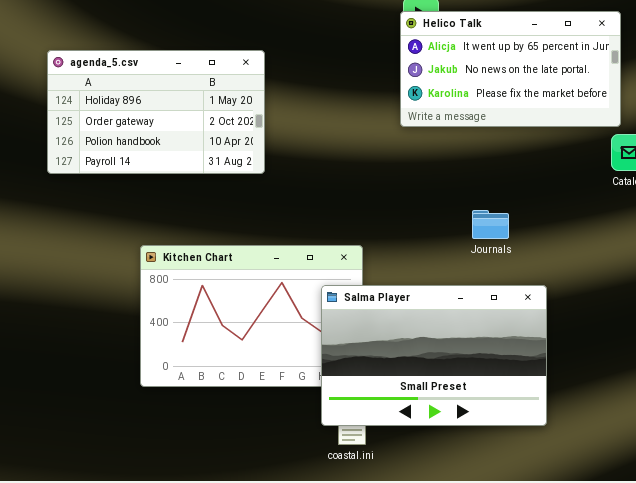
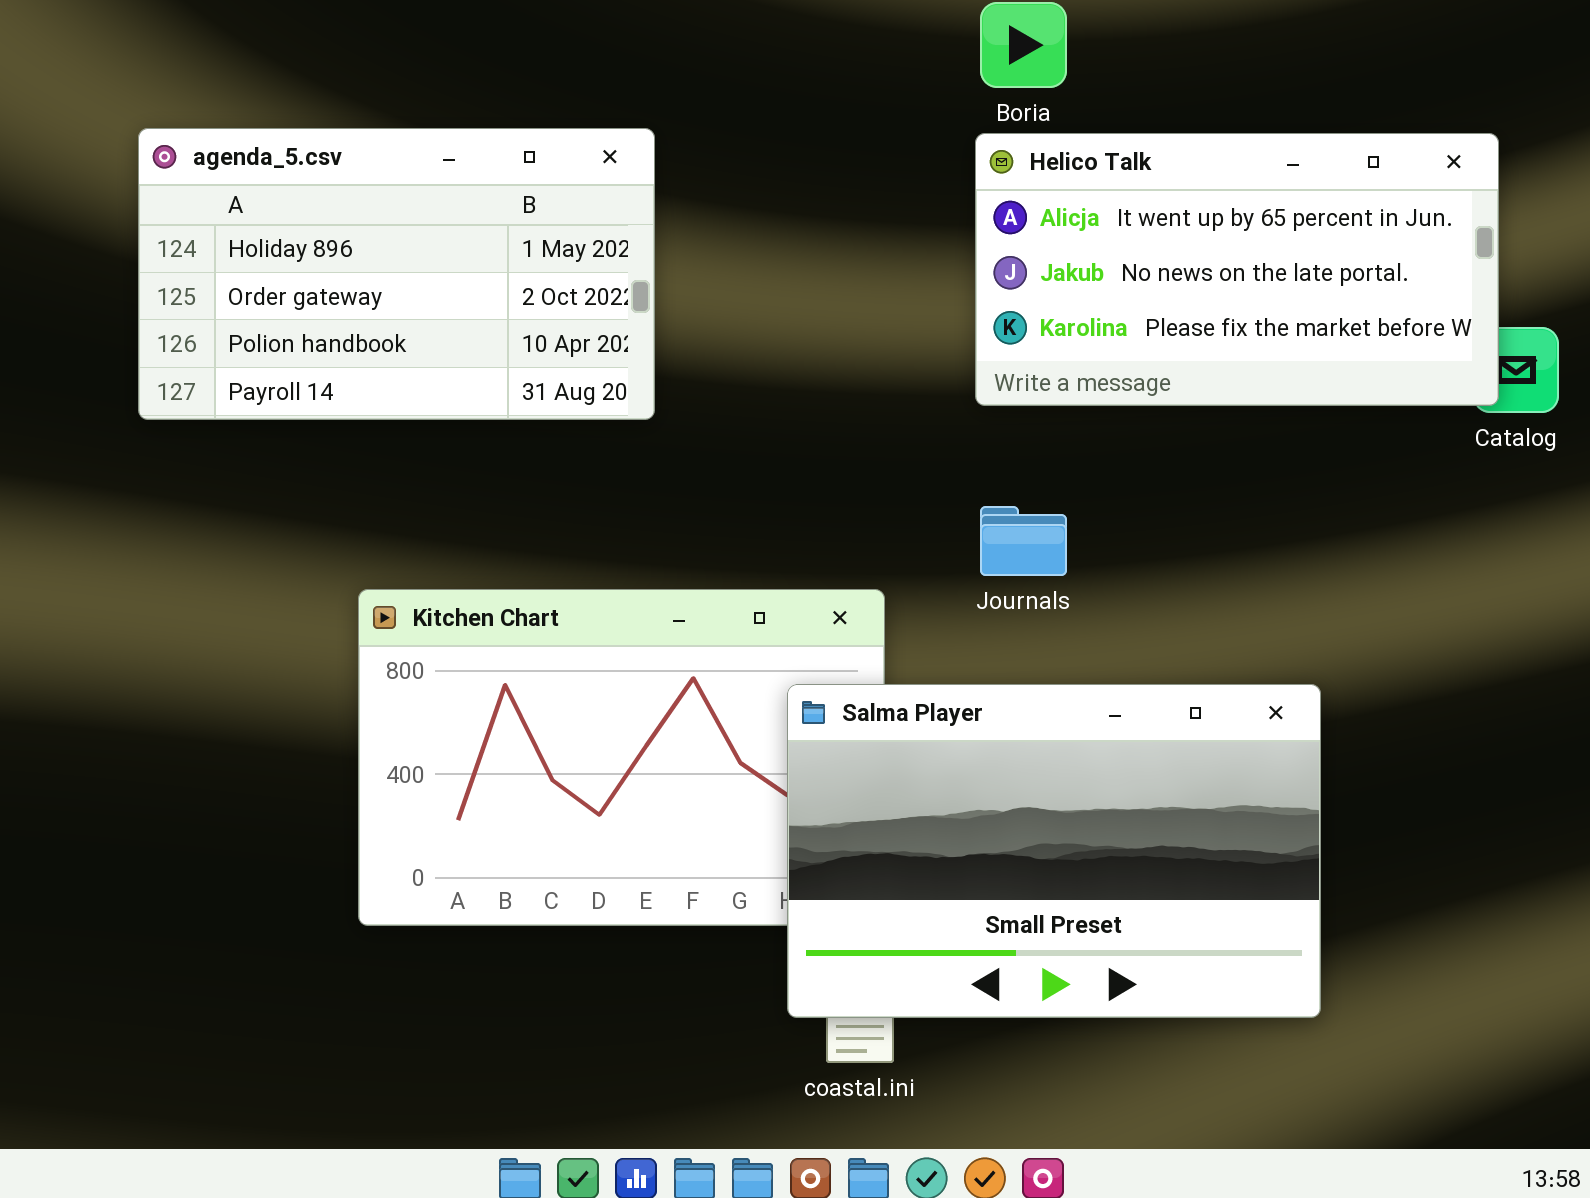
Helico Talk: [400,11,621,127] -> [975,133,1499,406], moved
Journals: [472,210,509,239] -> [980,506,1067,576], moved

